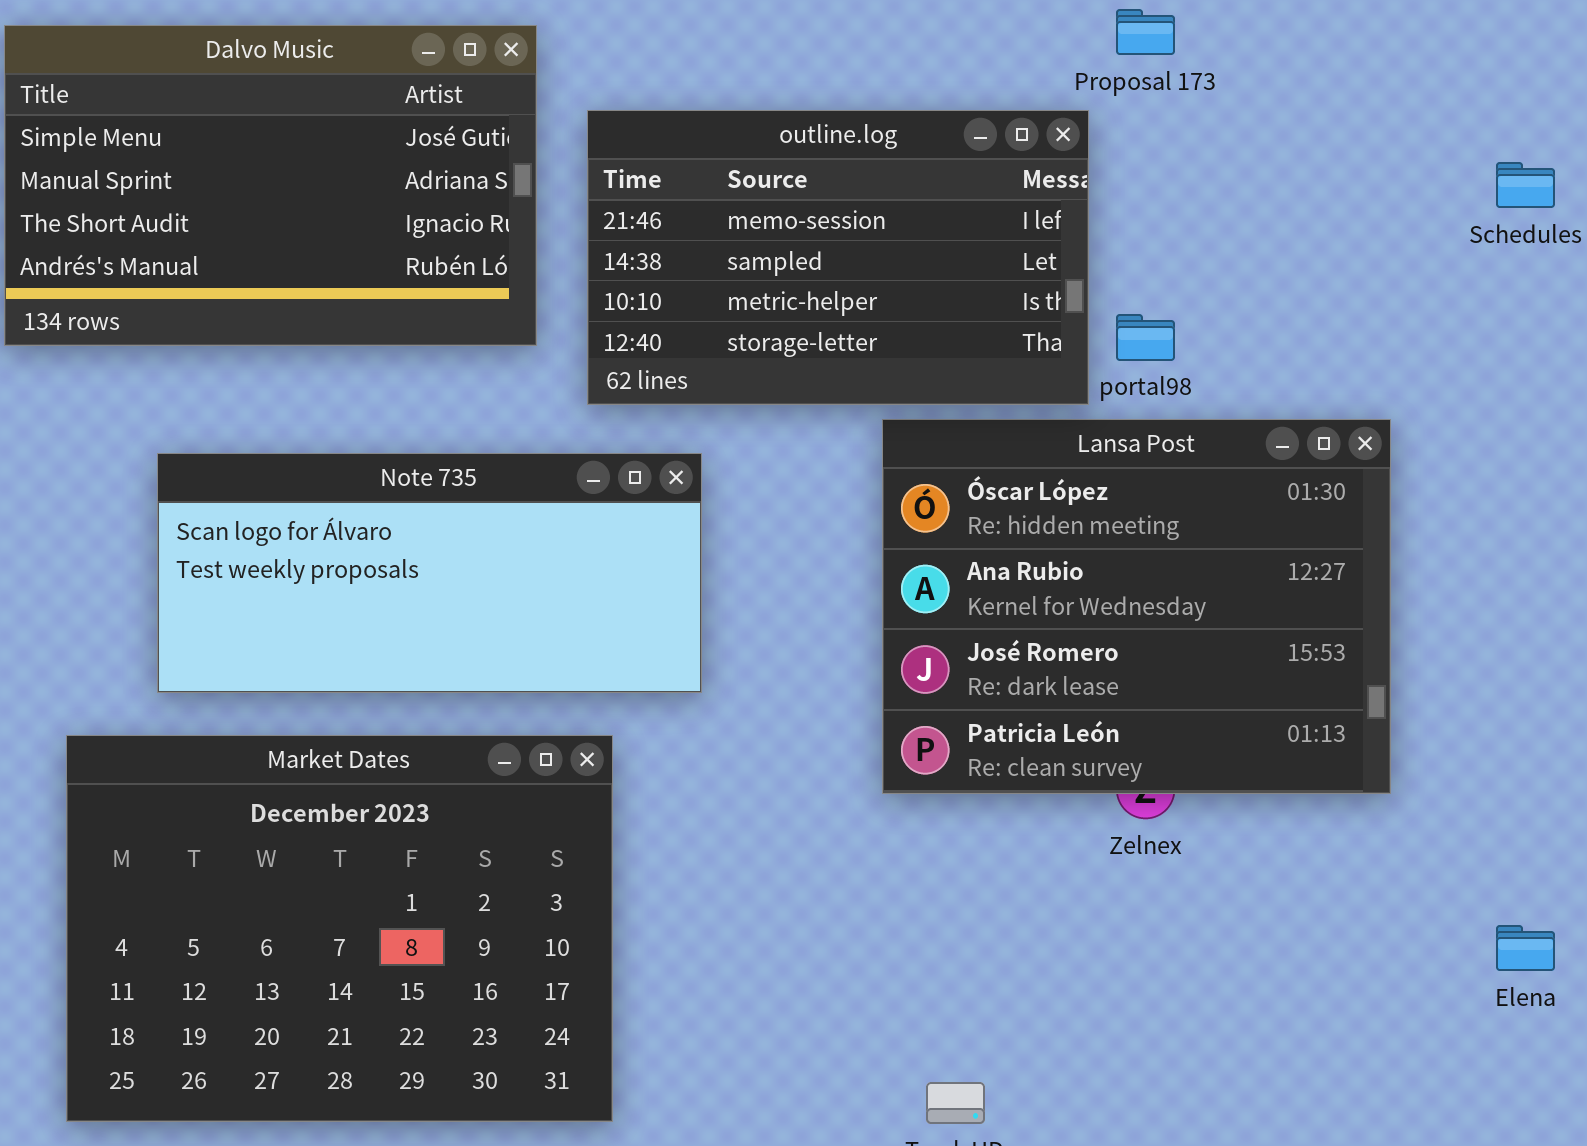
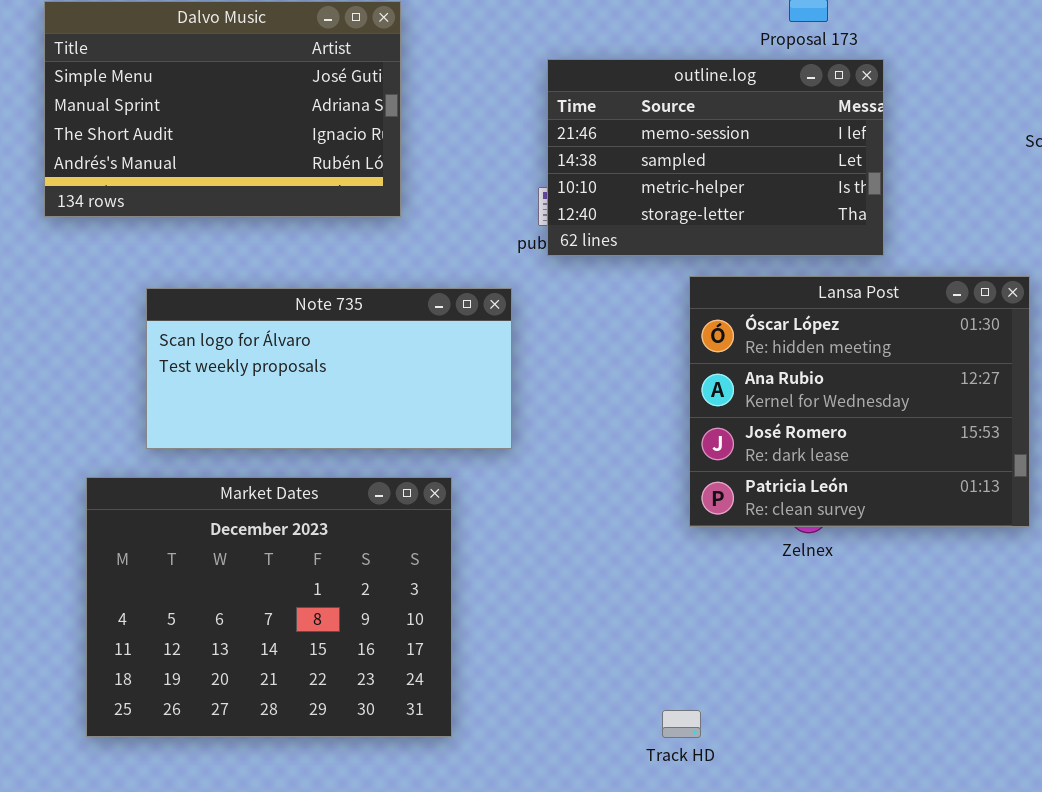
outline.log: [587,110,1089,405] -> [547,59,884,256], moved
Lansa Post: [882,419,1391,794] -> [689,276,1030,527], moved

